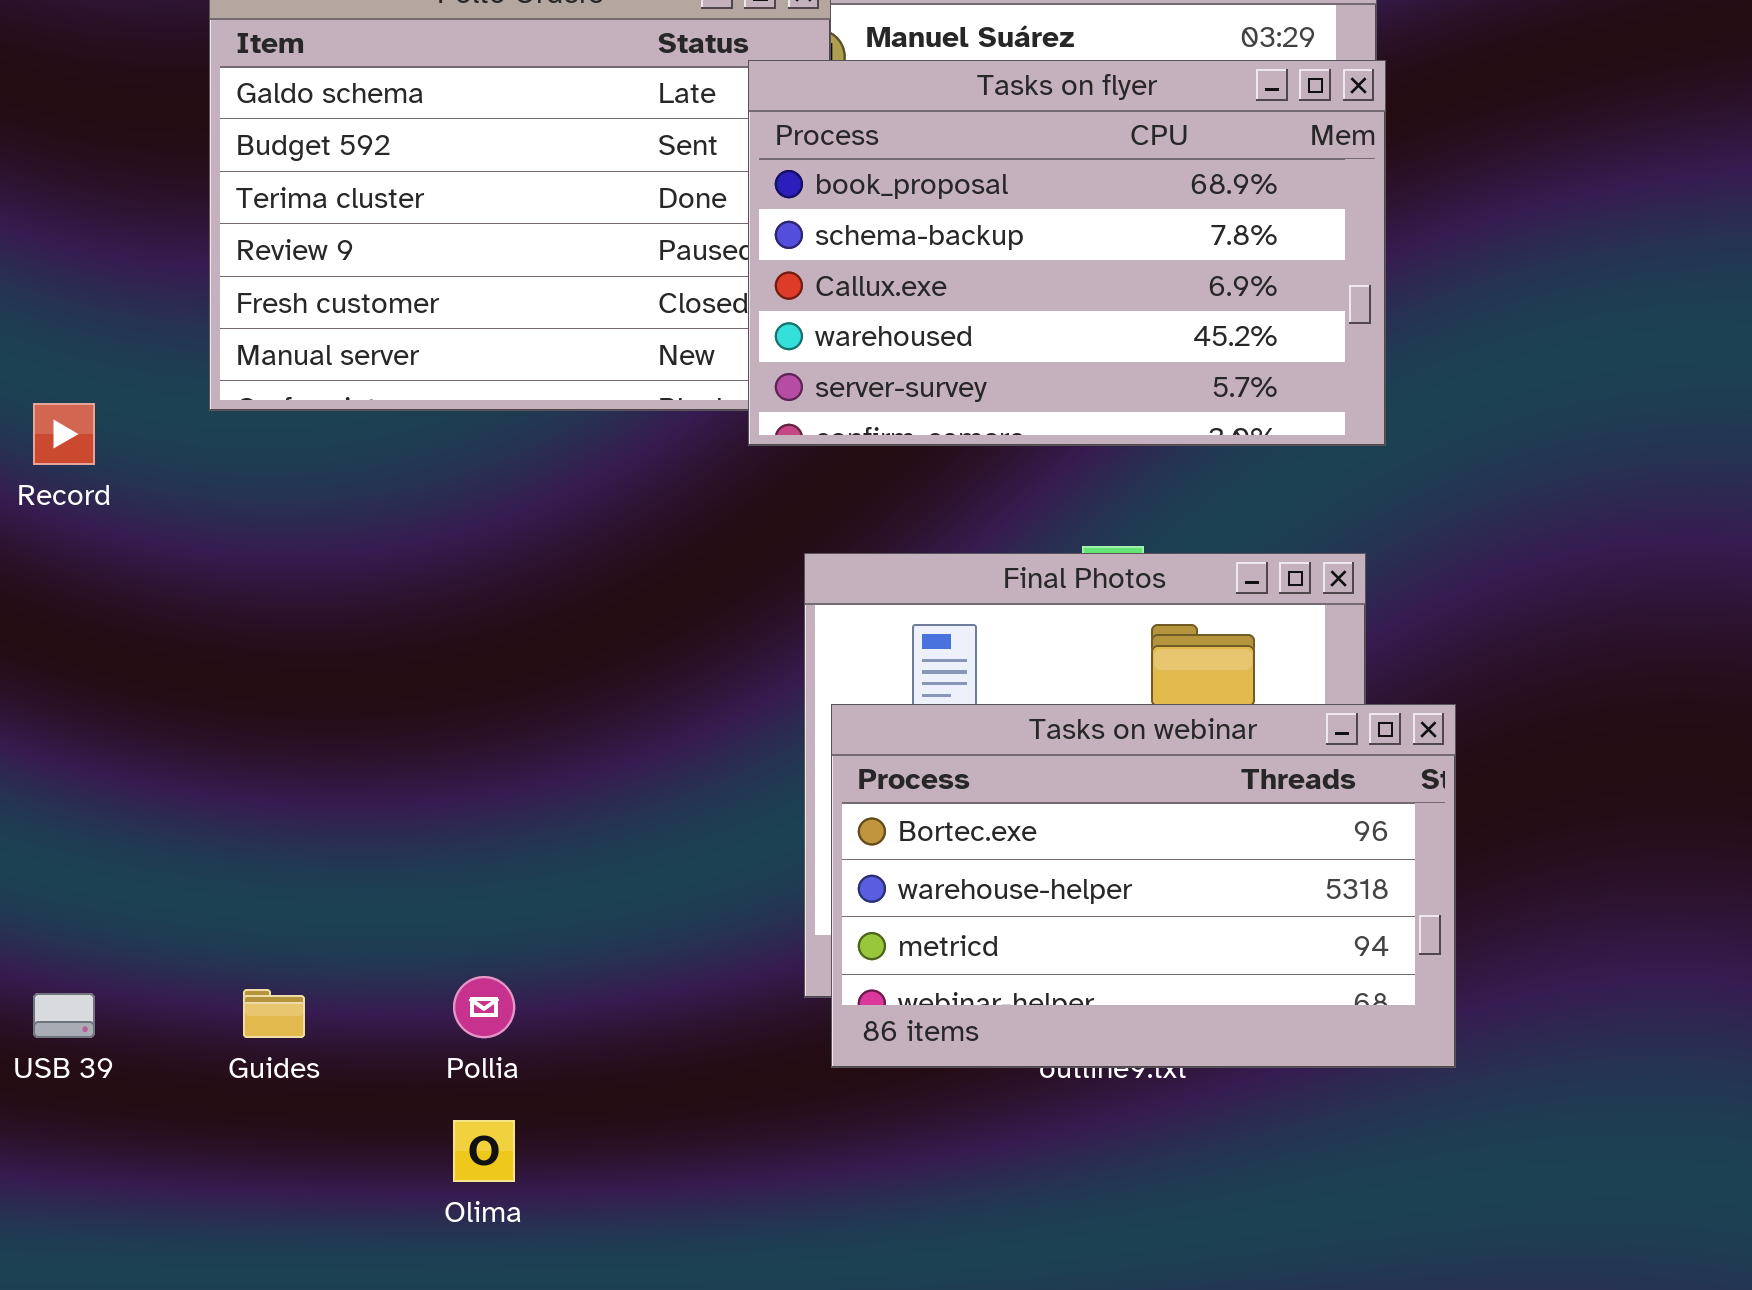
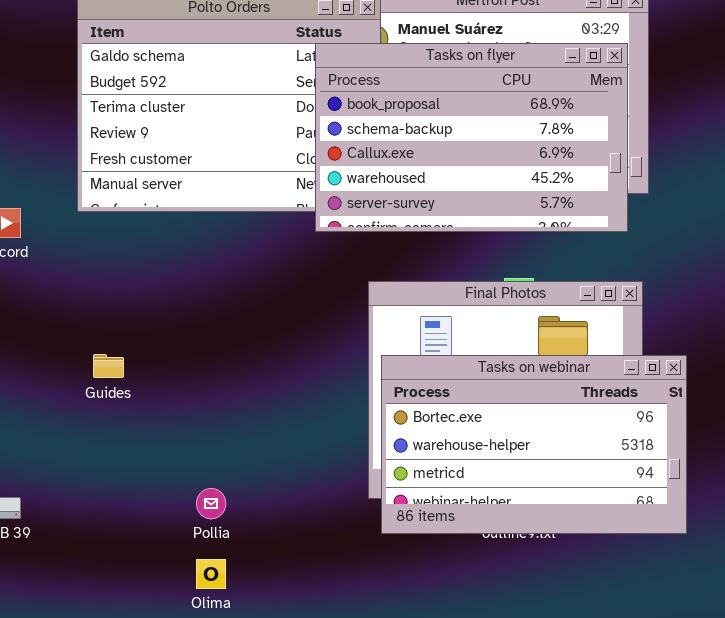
Tasks on flyer: [748,60,1386,446] -> [315,43,628,232], moved
Guides: [243,989,305,1038] -> [93,354,124,378], moved

